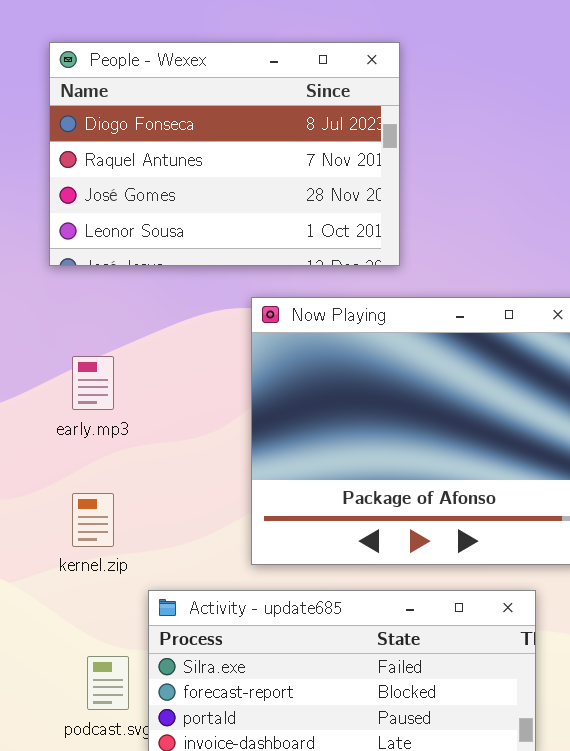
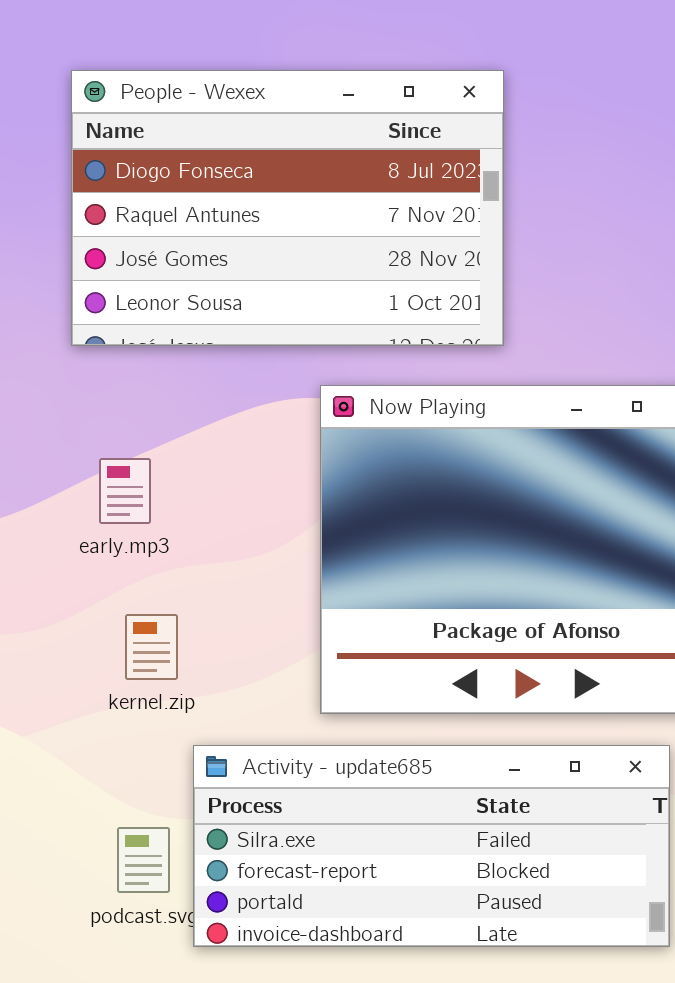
kernel.zip: [72,493,114,547] -> [125,614,178,680], moved

